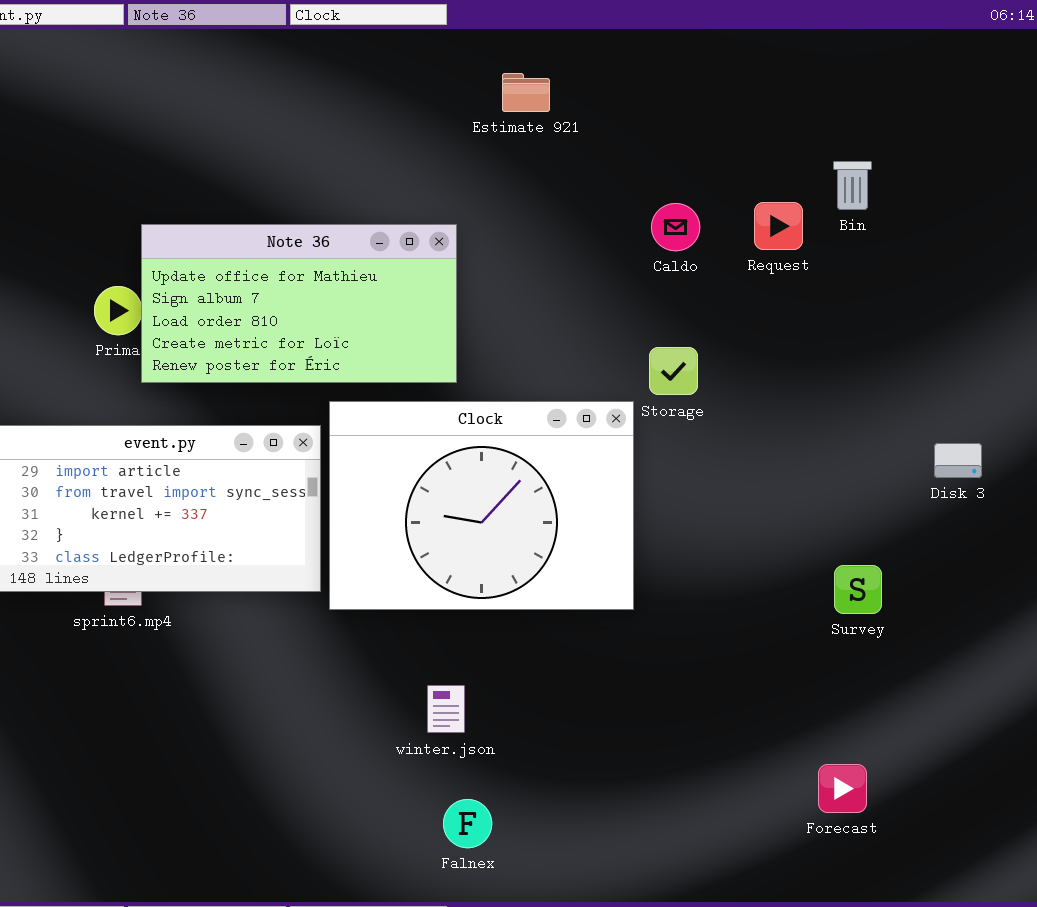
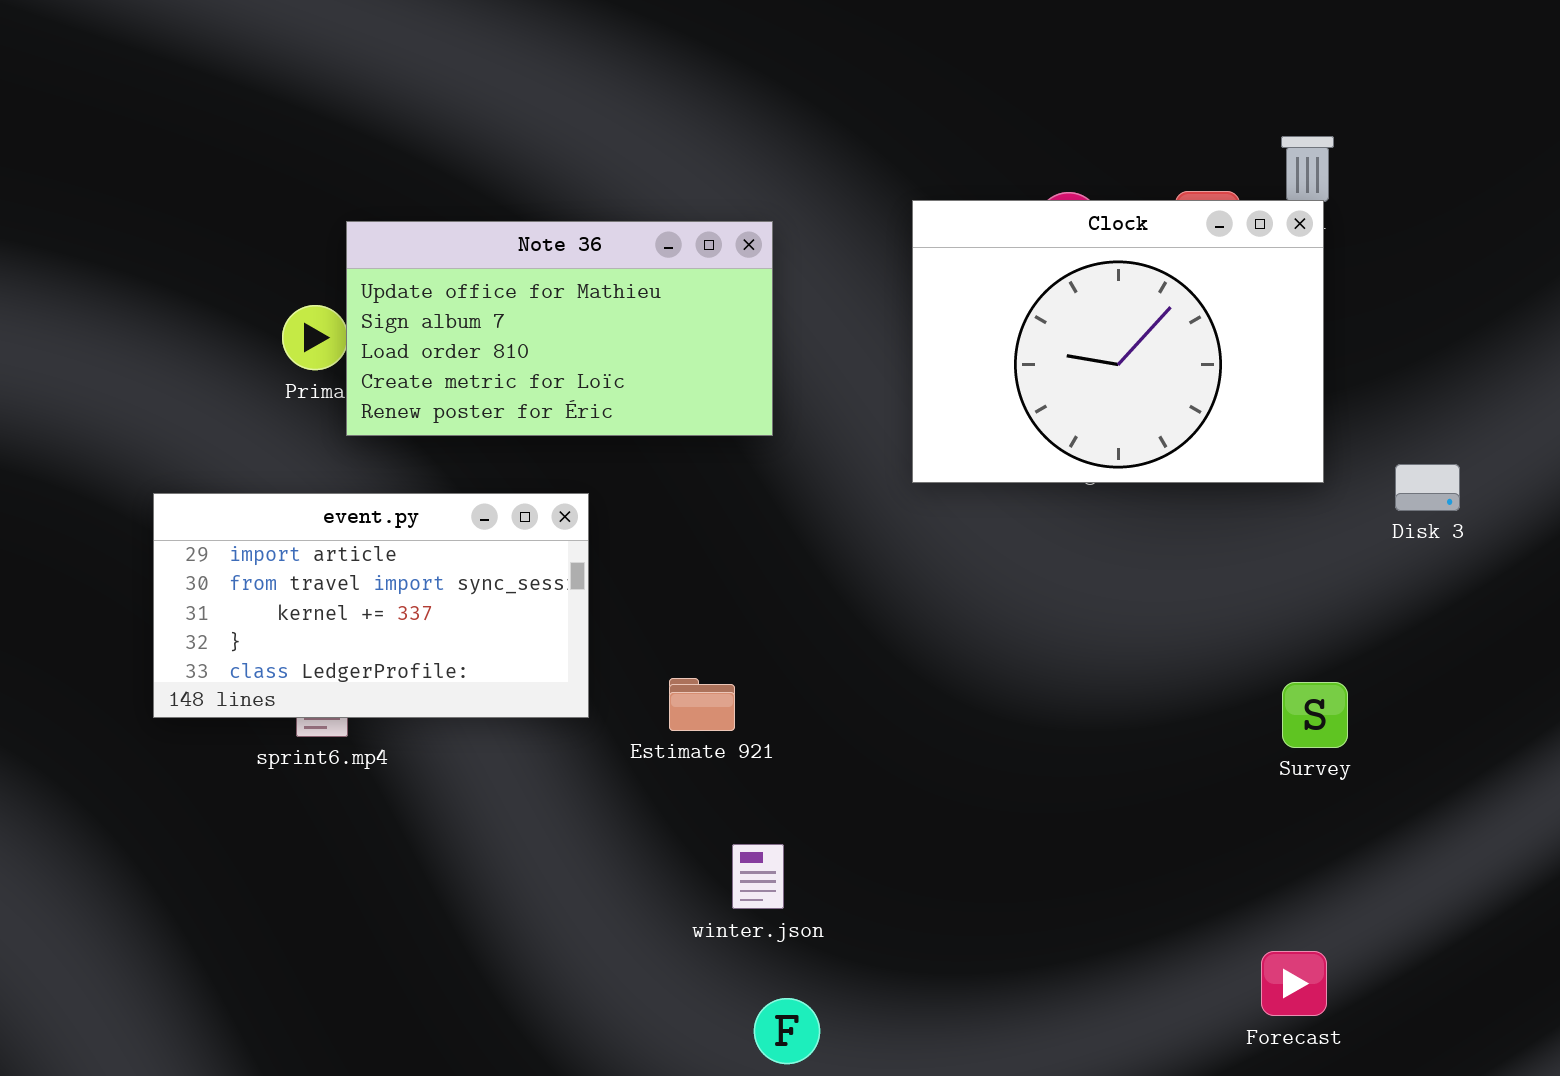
Estimate 921: [502,73,550,112] -> [669,678,735,731], moved
Clock: [329,401,634,610] -> [912,200,1324,483], moved
Disk 3: [934,443,982,478] -> [1395,464,1460,511], moved

